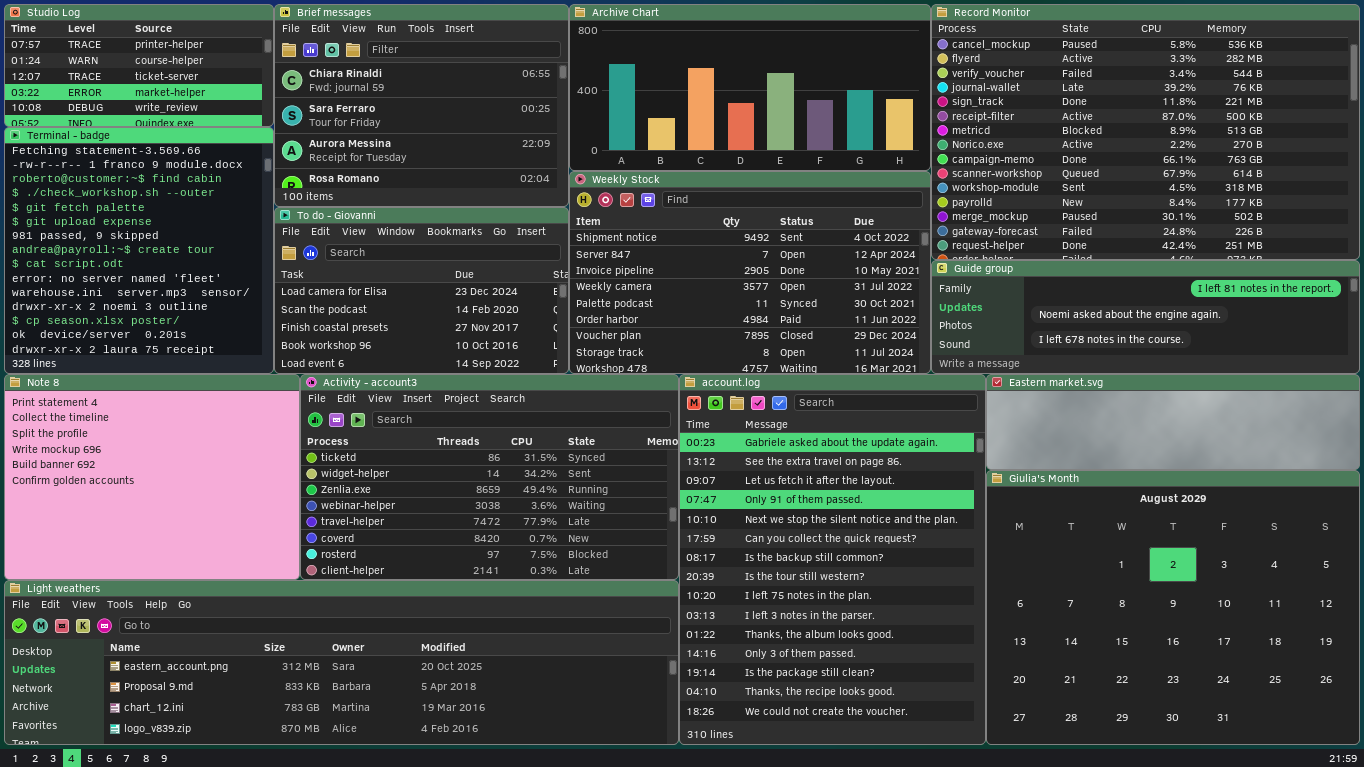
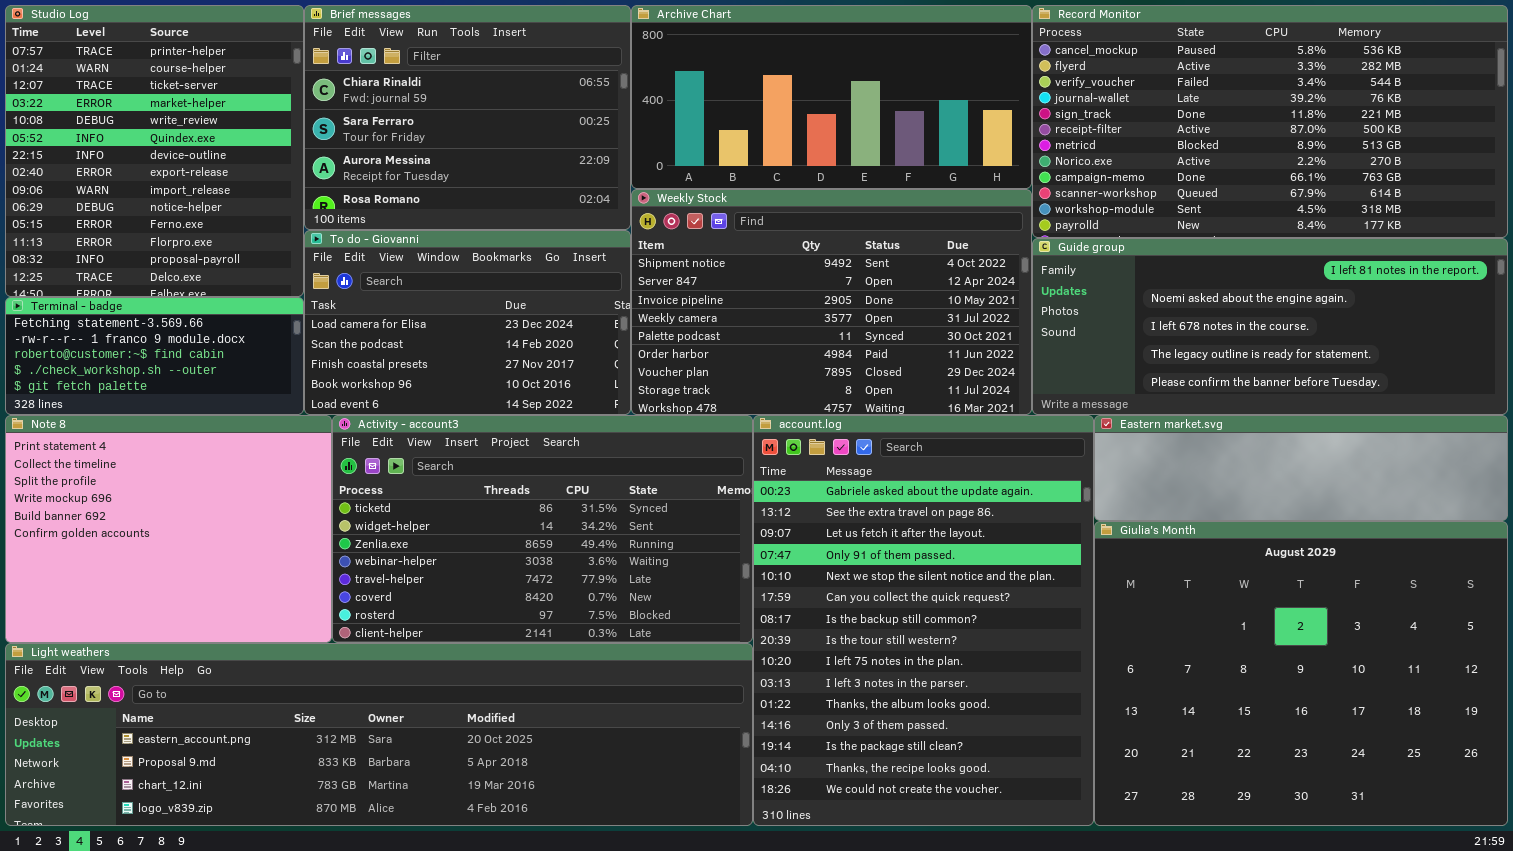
Studio Log: [4,4,274,127] -> [5,5,304,297], resized
Record Monitor: [931,4,1360,260] -> [1032,5,1508,238], resized
Terminal - badge: [4,127,274,374] -> [5,297,304,415], resized
Guide group: [931,260,1360,374] -> [1032,238,1508,415], resized

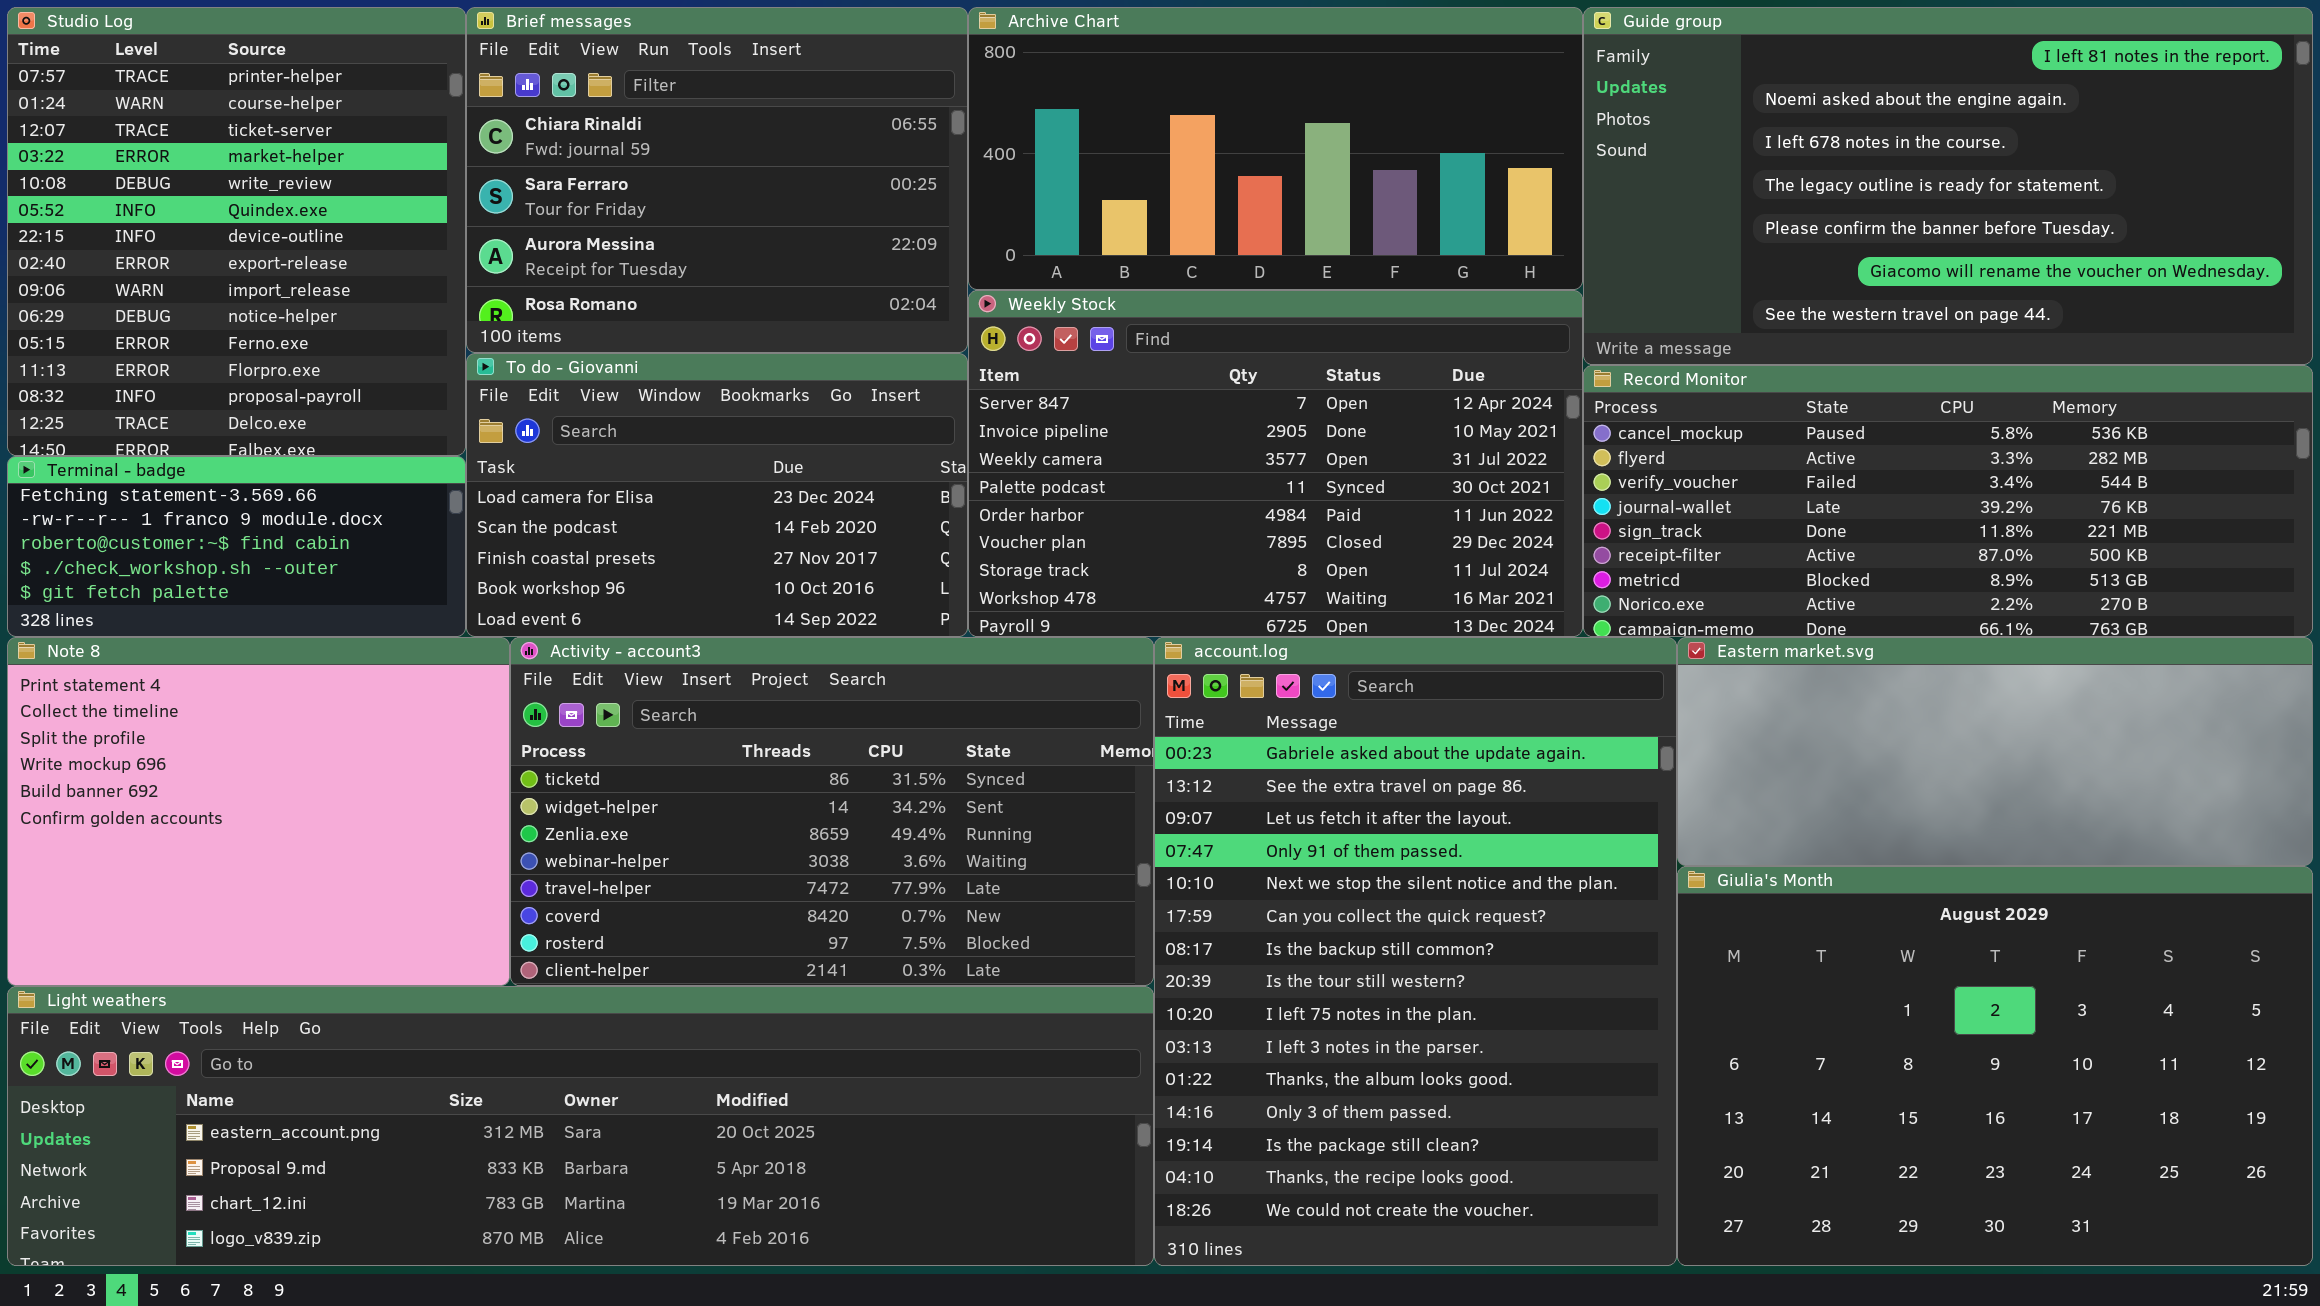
Record Monitor: [1032,5,1508,238] -> [1583,365,2313,637], moved, resized
Weekly Stock: [631,189,1032,415] -> [968,290,1583,637], scrolled down 1 row
Guide group: [1032,238,1508,415] -> [1583,7,2313,365], moved, resized
Eastern market.svg: [1094,415,1508,521] -> [1677,637,2313,866], resized
Giulia's Month: [1094,521,1508,826] -> [1677,866,2313,1266], resized

